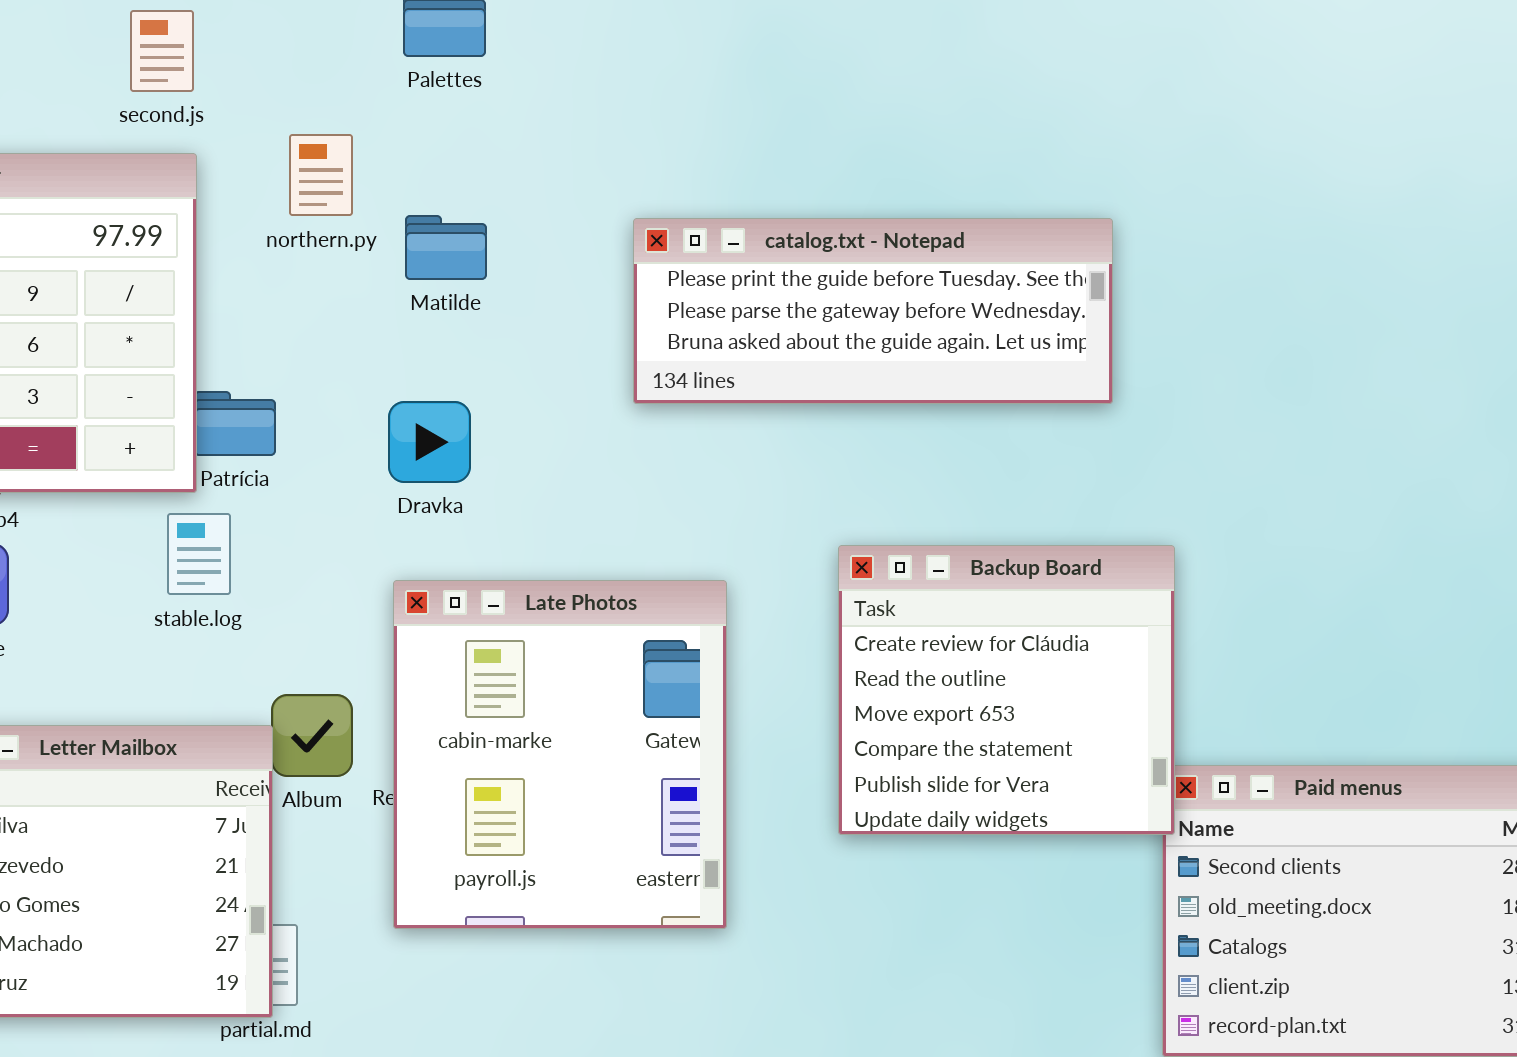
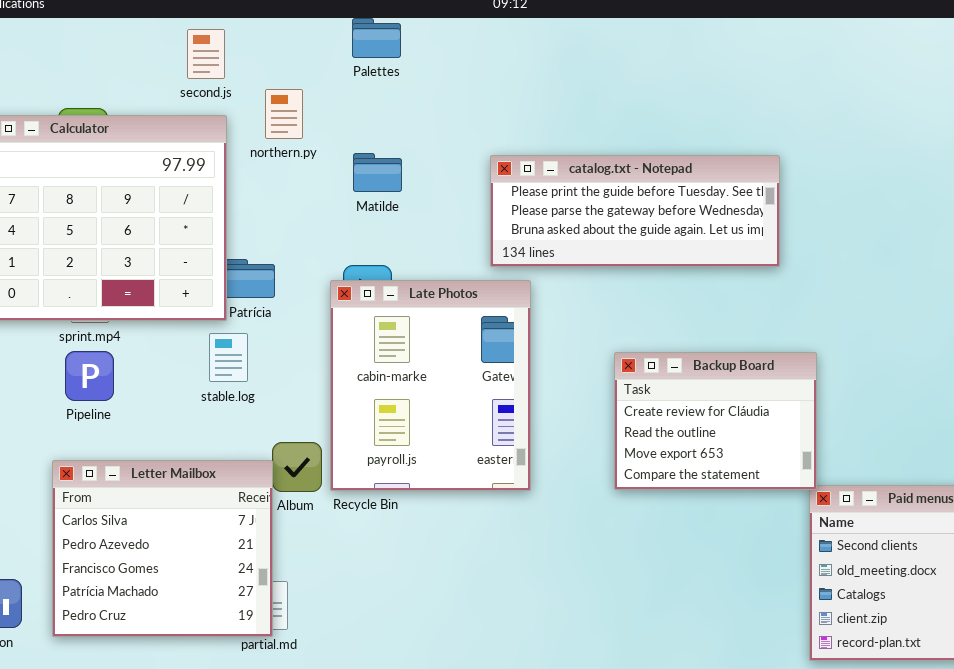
northern.py: [289,134,353,216] -> [265,89,303,139], moved
Backup Board: [838,545,1175,835] -> [614,352,817,490], resized
Late Photos: [393,580,727,929] -> [330,280,531,491], moved

